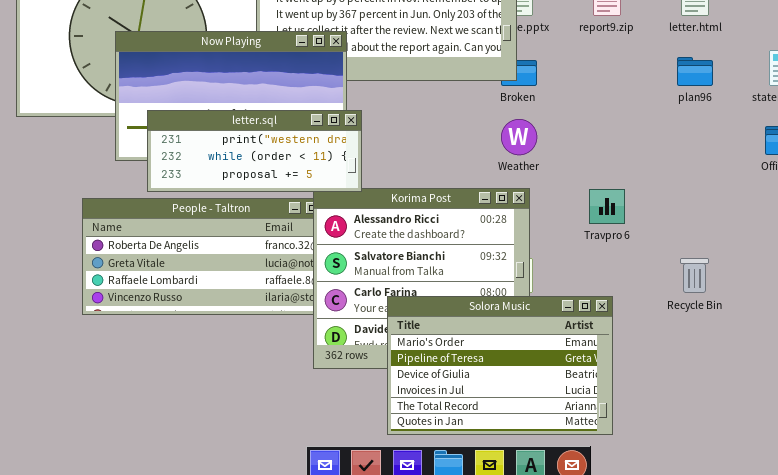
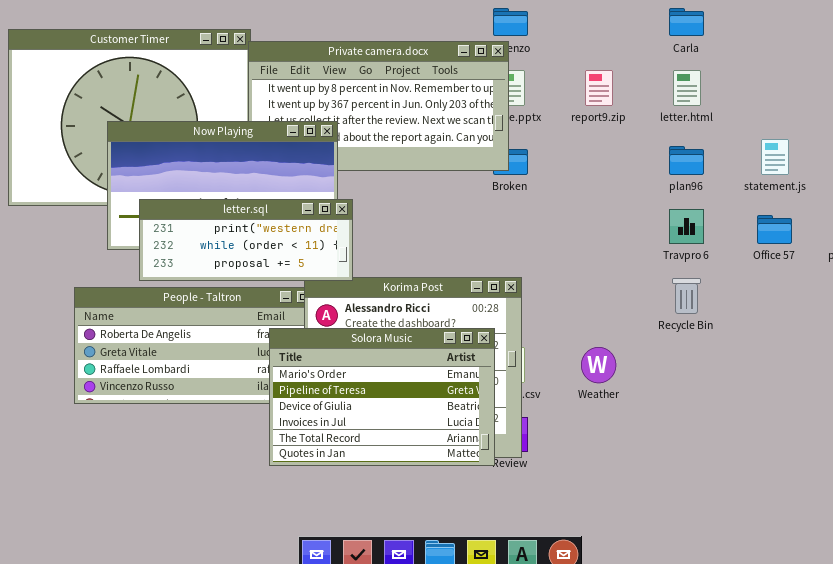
Weather: [501,119,537,155] -> [581,347,616,383], moved
Travpro 6: [589,189,625,224] -> [669,209,704,244], moved
Recycle Bin: [680,258,709,293] -> [672,278,701,314], moved
Solora Music: [387,296,613,435] -> [269,328,495,466], moved

